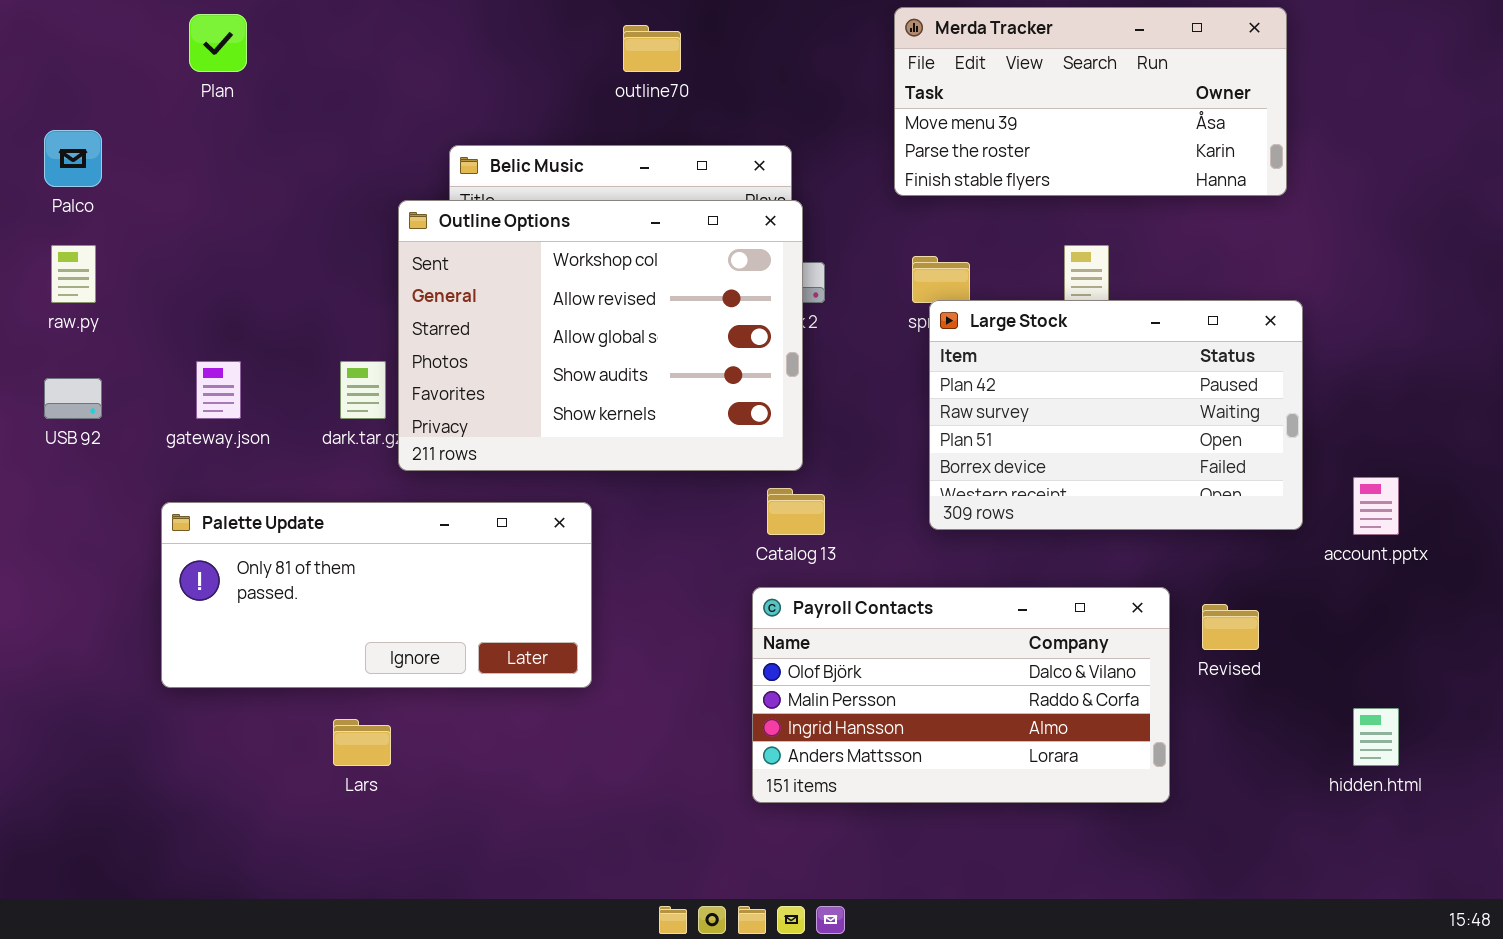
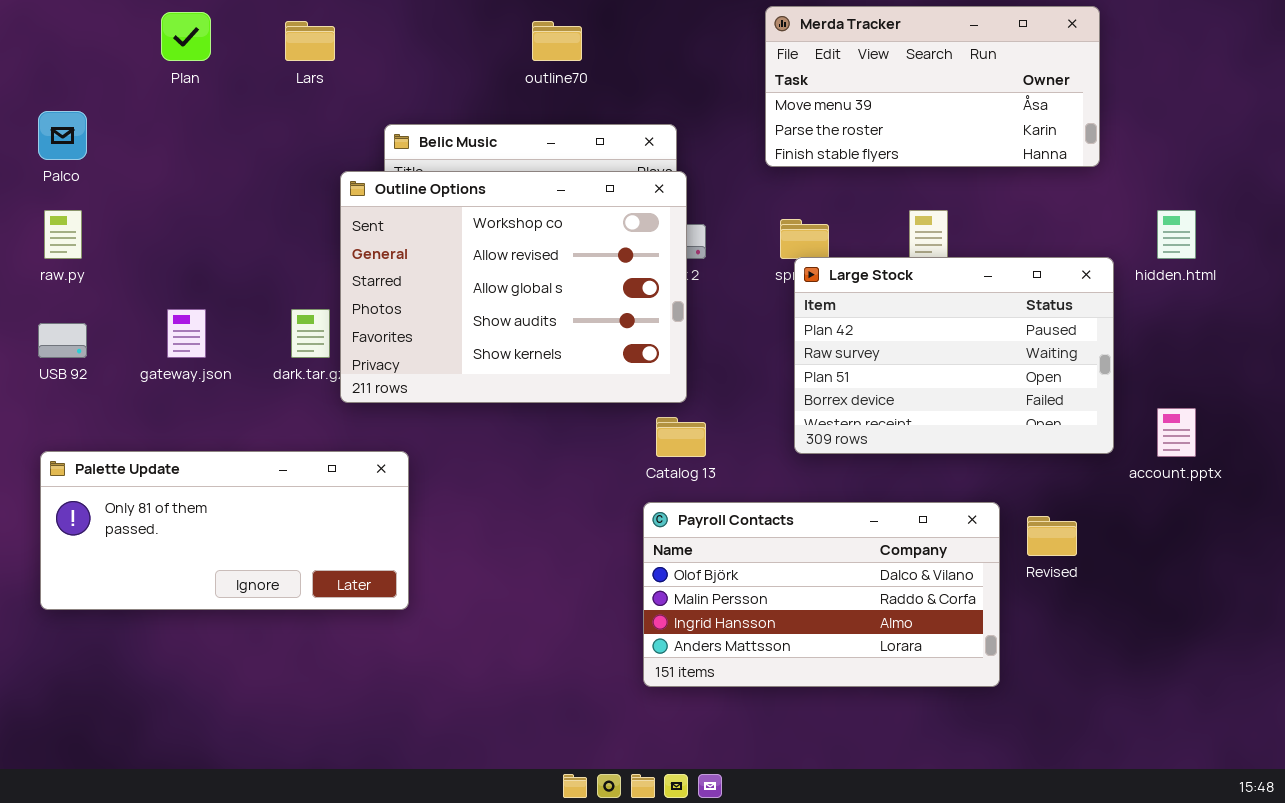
Palette Update: [161,502,592,688] -> [40,451,409,610], moved
hidden.html: [1353,708,1399,766] -> [1157,210,1196,259], moved
Lars: [333,719,391,766] -> [285,21,335,61], moved

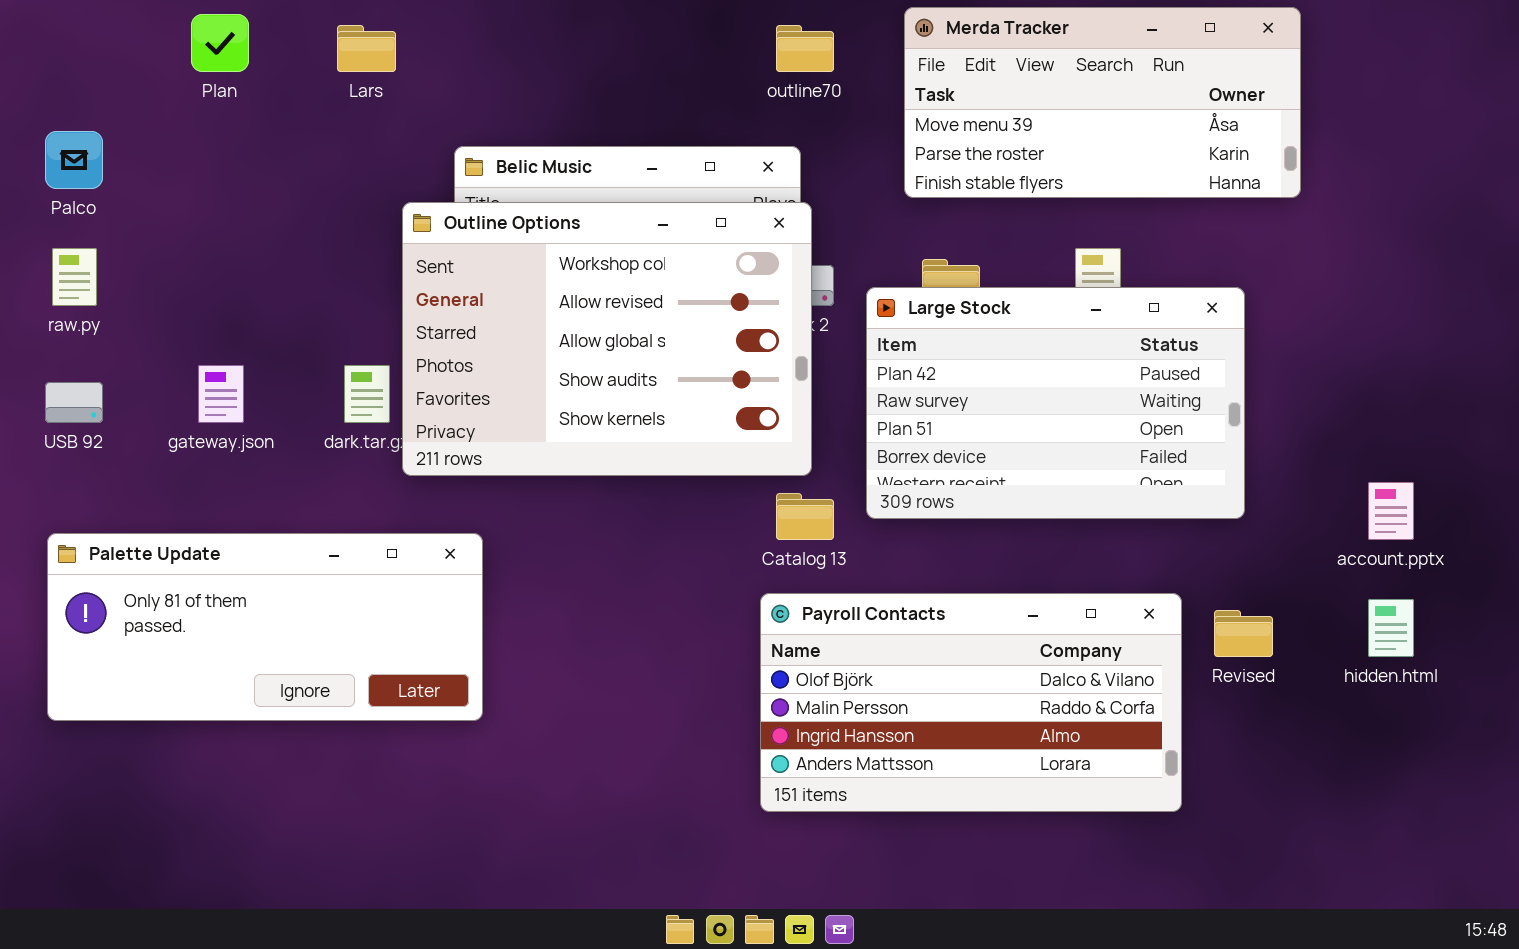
outline70: [532,21,582,61] -> [776,25,834,72], moved
hidden.html: [1157,210,1196,259] -> [1368,599,1414,657], moved
Large Stock: [794,257,1114,454] -> [866,287,1245,519], moved

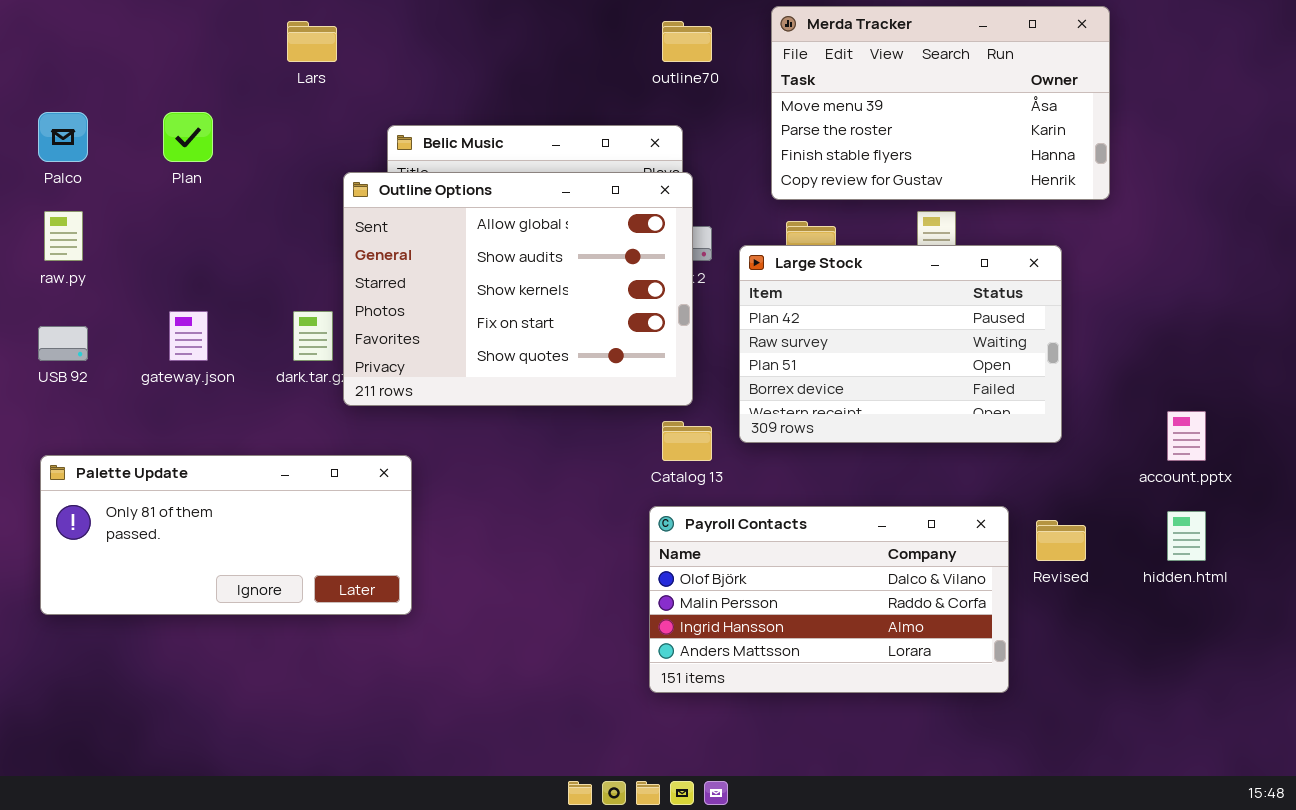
Merda Tracker: [904,7,1301,198] -> [771,6,1110,200], resized
Plan: [191,14,249,72] -> [163,112,213,162], moved
Outline Options: [402,202,812,476] -> [343,172,693,406], scrolled down 2 rows

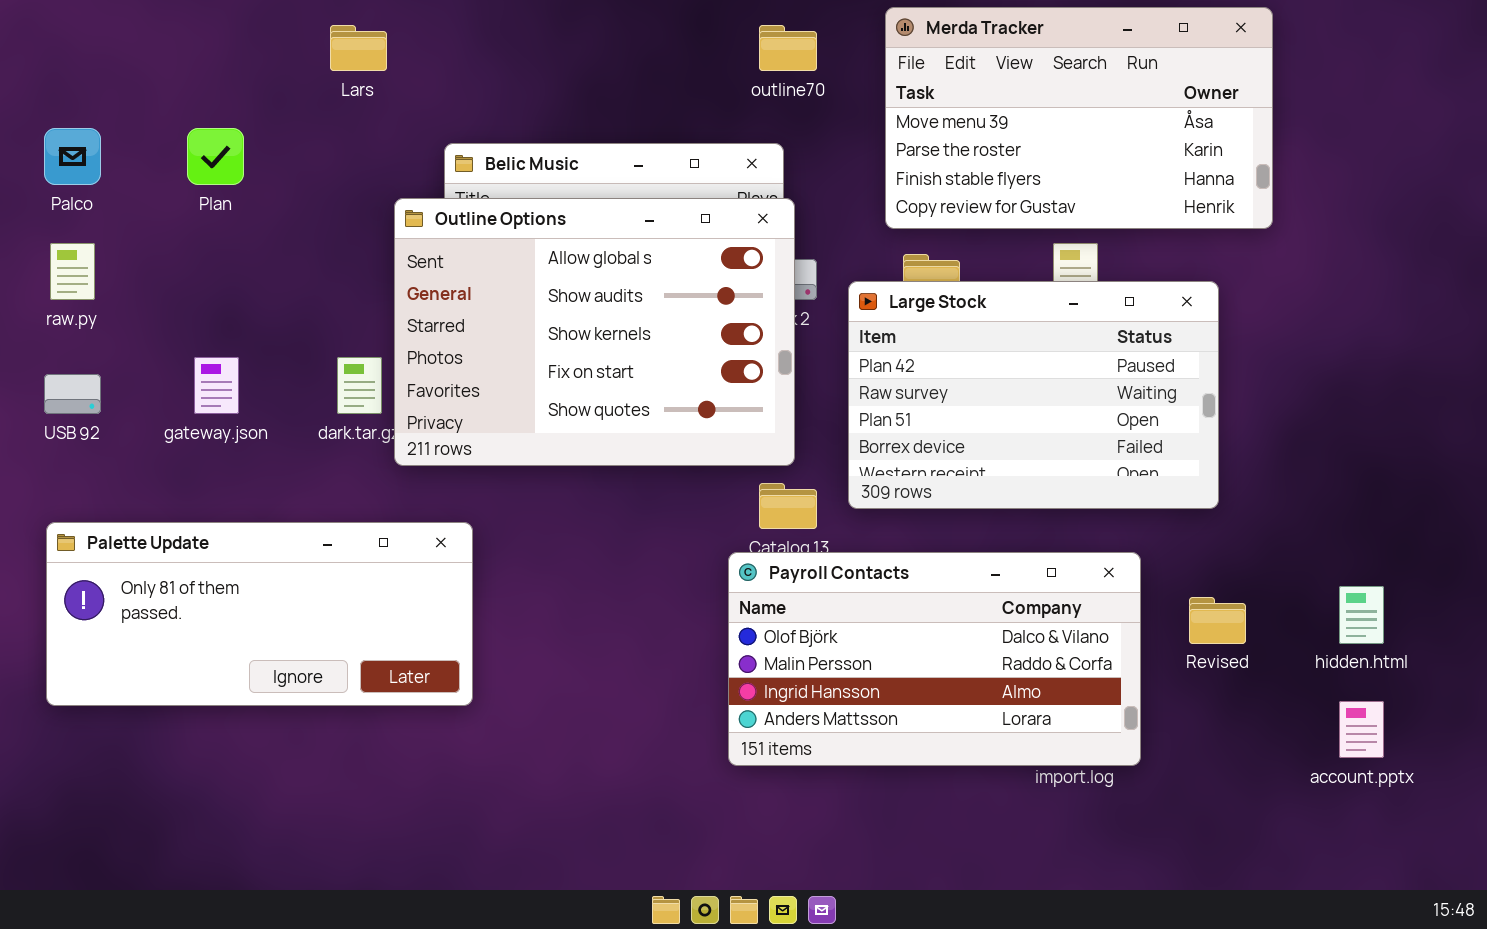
account.pptx: [1167,411,1206,461] -> [1339,701,1384,758], moved
Payroll Contacts: [649,506,1009,693] -> [728,552,1141,766], moved

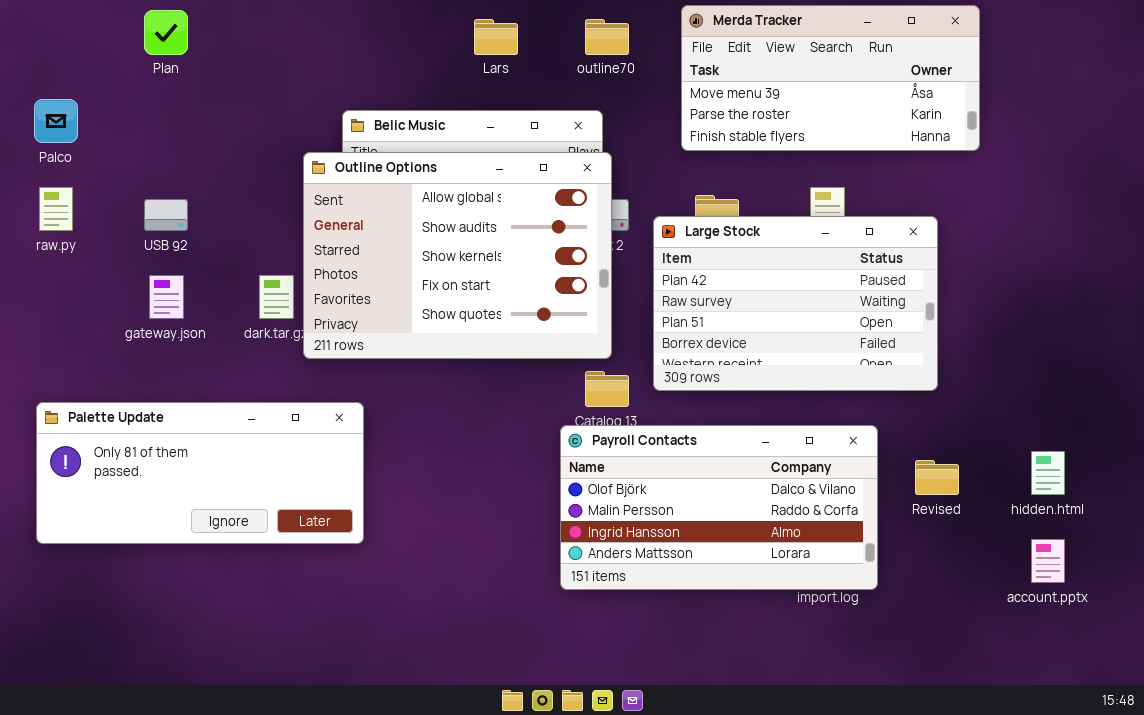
Merda Tracker: [885,7,1273,229] -> [681,5,980,151], resized
Lars: [330,25,387,71] -> [474,19,518,55], moved
Plan: [187,128,244,185] -> [144,10,188,55], moved
USB 92: [44,374,101,414] -> [144,199,188,231], moved

